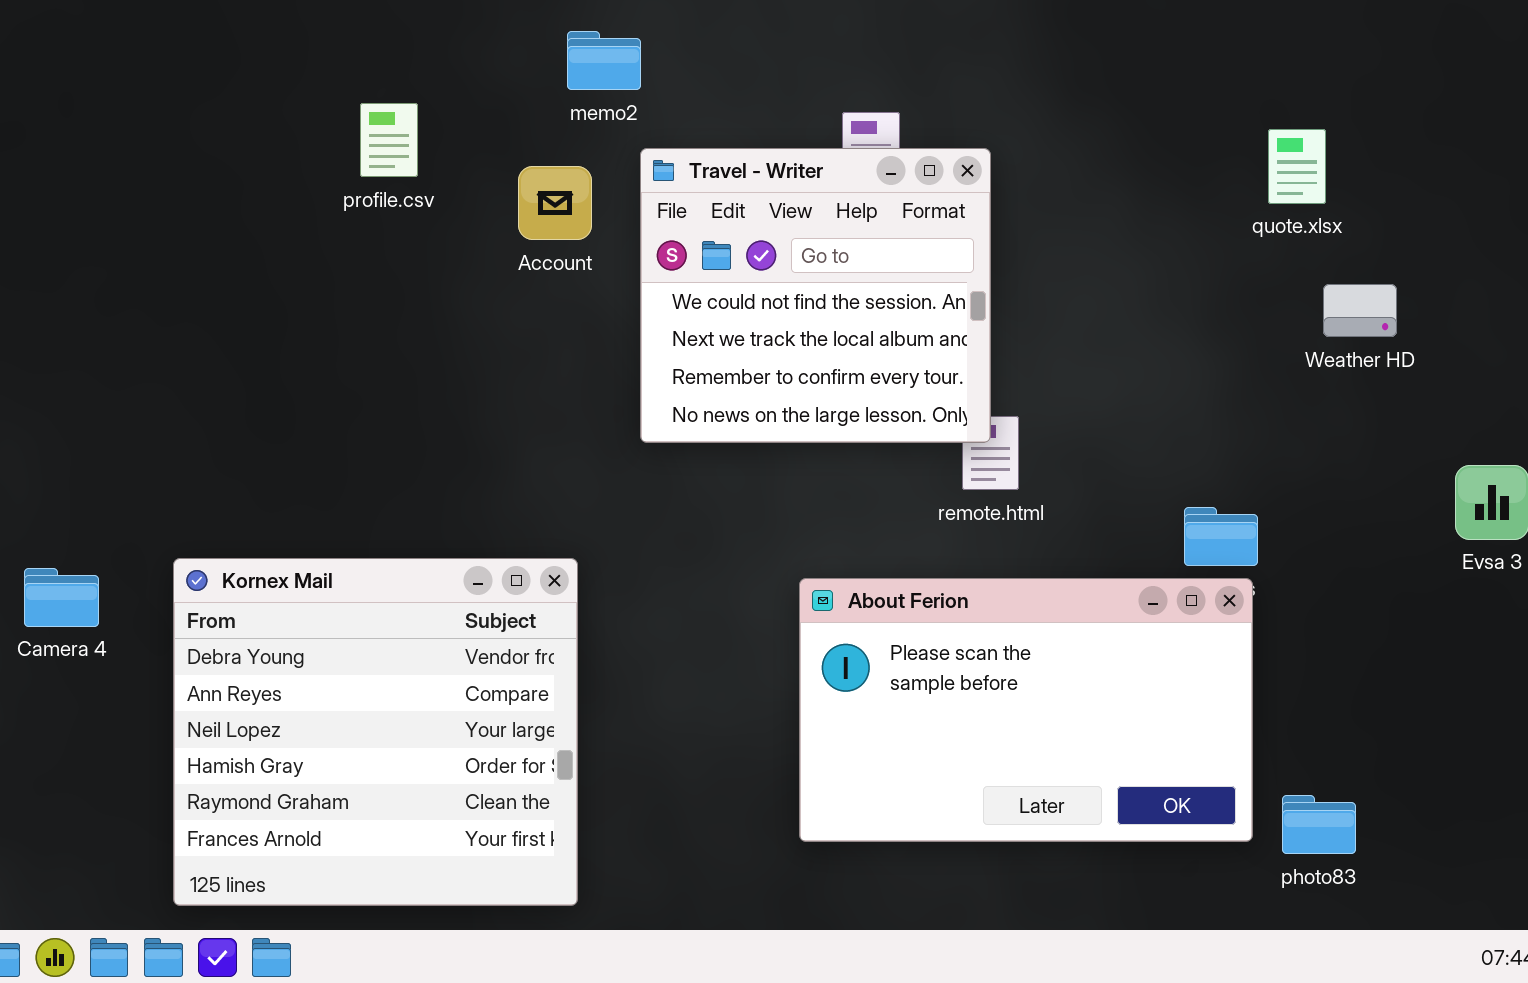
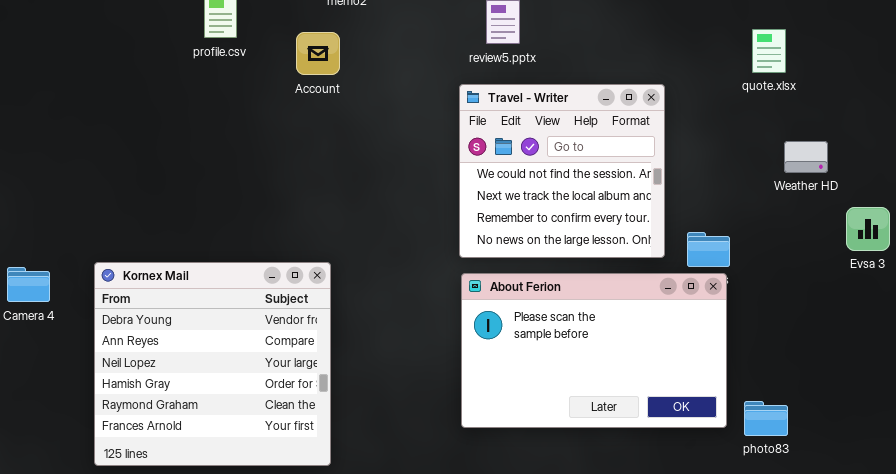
quote.xlsx: [1268,129,1326,204] -> [752,29,786,73], moved
Travel - Writer: [640,148,991,443] -> [459,84,665,258], moved
Weather HD: [1323,284,1397,337] -> [784,141,828,173], moved

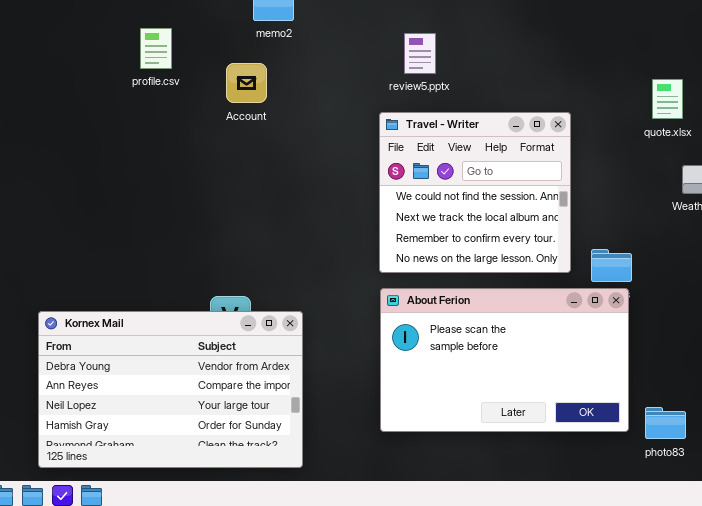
quote.xlsx: [752,29,786,73] -> [652,79,683,119], moved
Kornex Mail: [94,262,331,466] -> [38,311,303,468], resized

